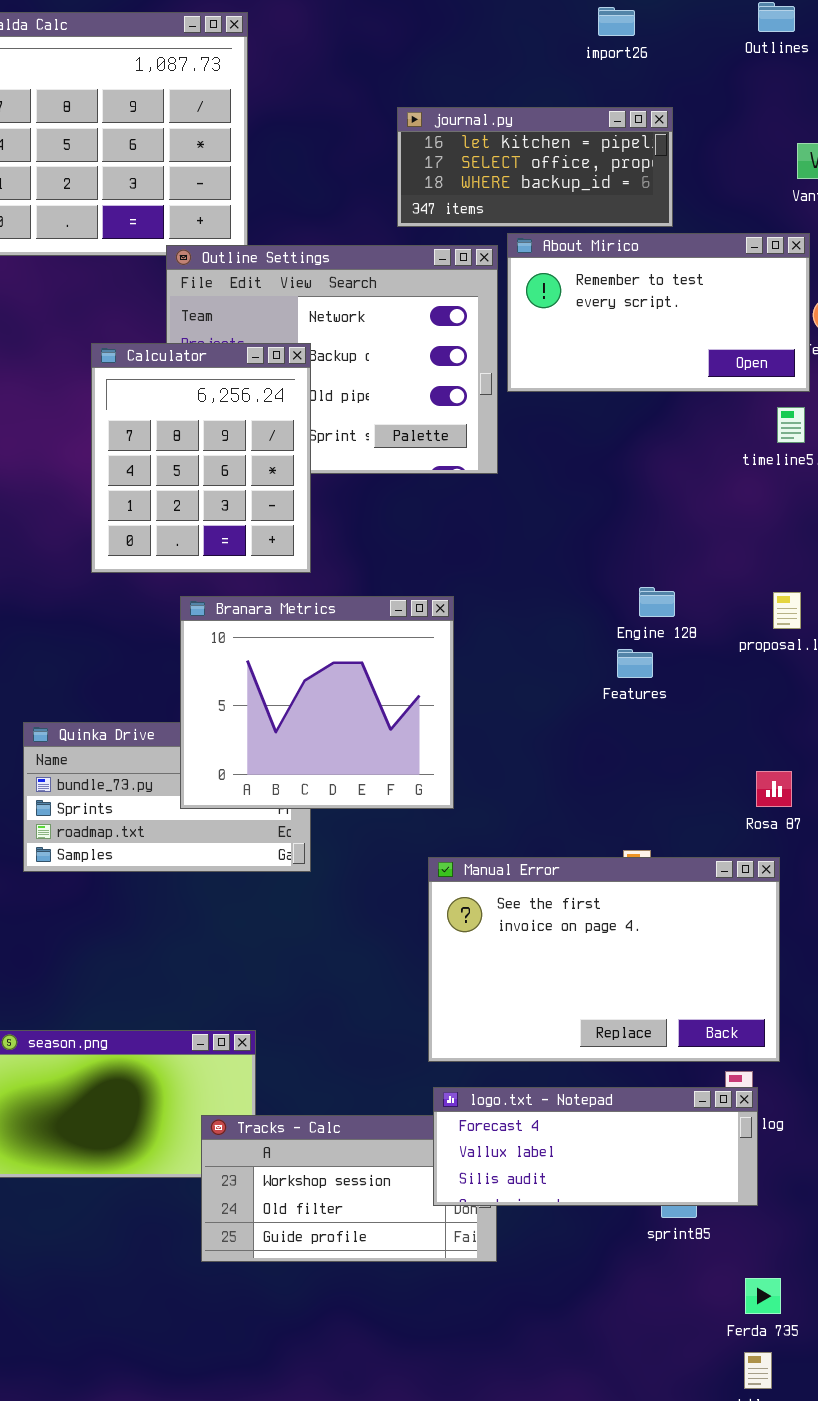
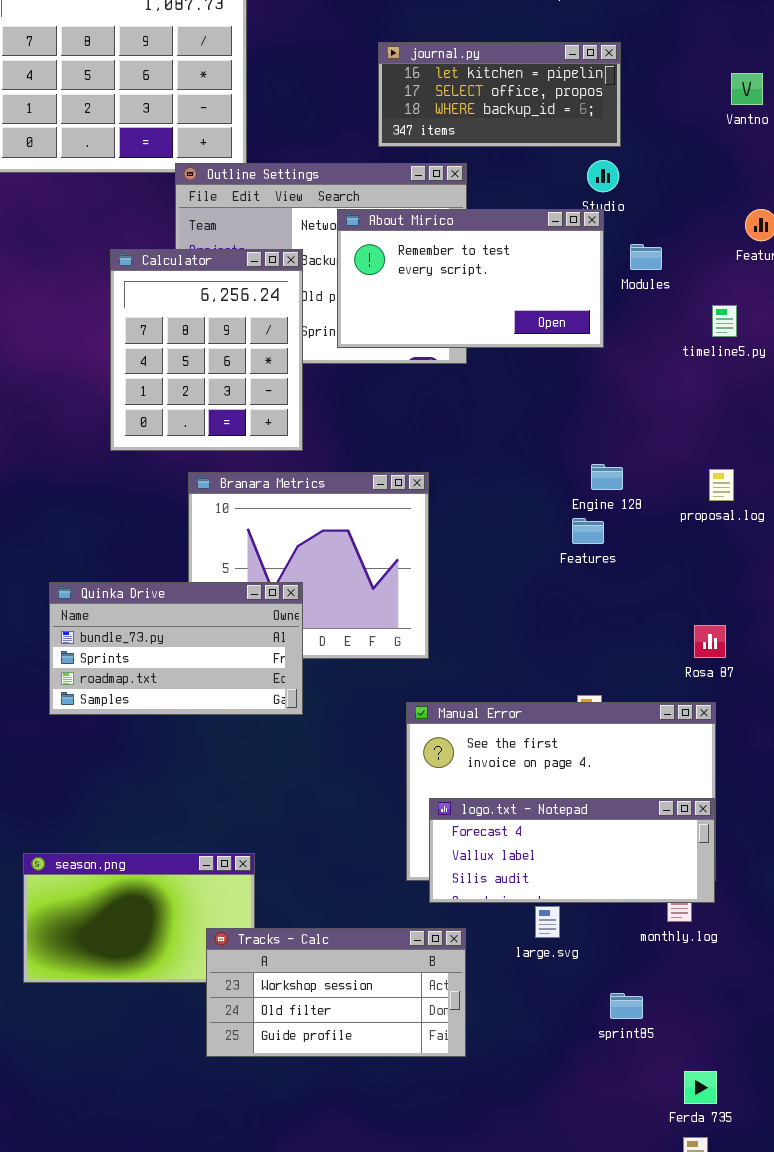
About Mirico: [507,233,810,392] -> [337,209,604,348], moved
Quinka Drive: [23,722,311,872] -> [49,582,303,715], raised
logo.txt - Notepad: [433,1087,758,1206] -> [429,798,715,903], moved

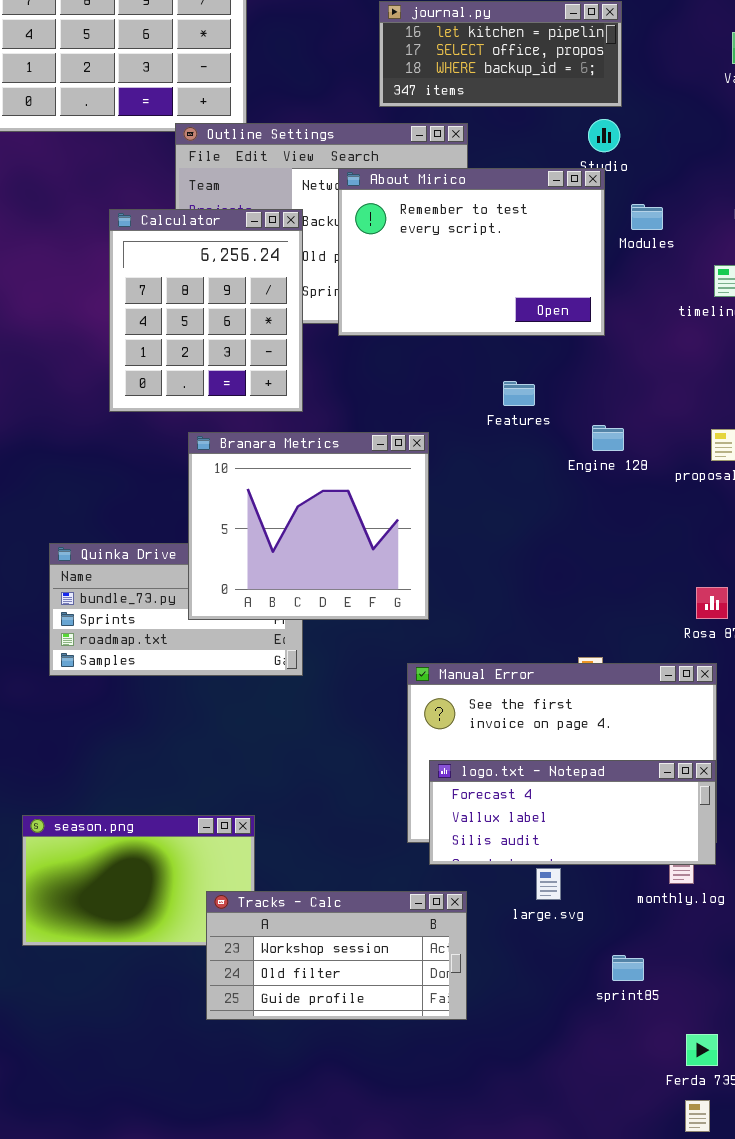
About Mirico: [337,209,604,348] -> [338,168,605,336], resized
Branara Metrics: [188,472,429,659] -> [188,432,429,620], raised
Features: [572,518,604,544] -> [503,381,535,406], moved

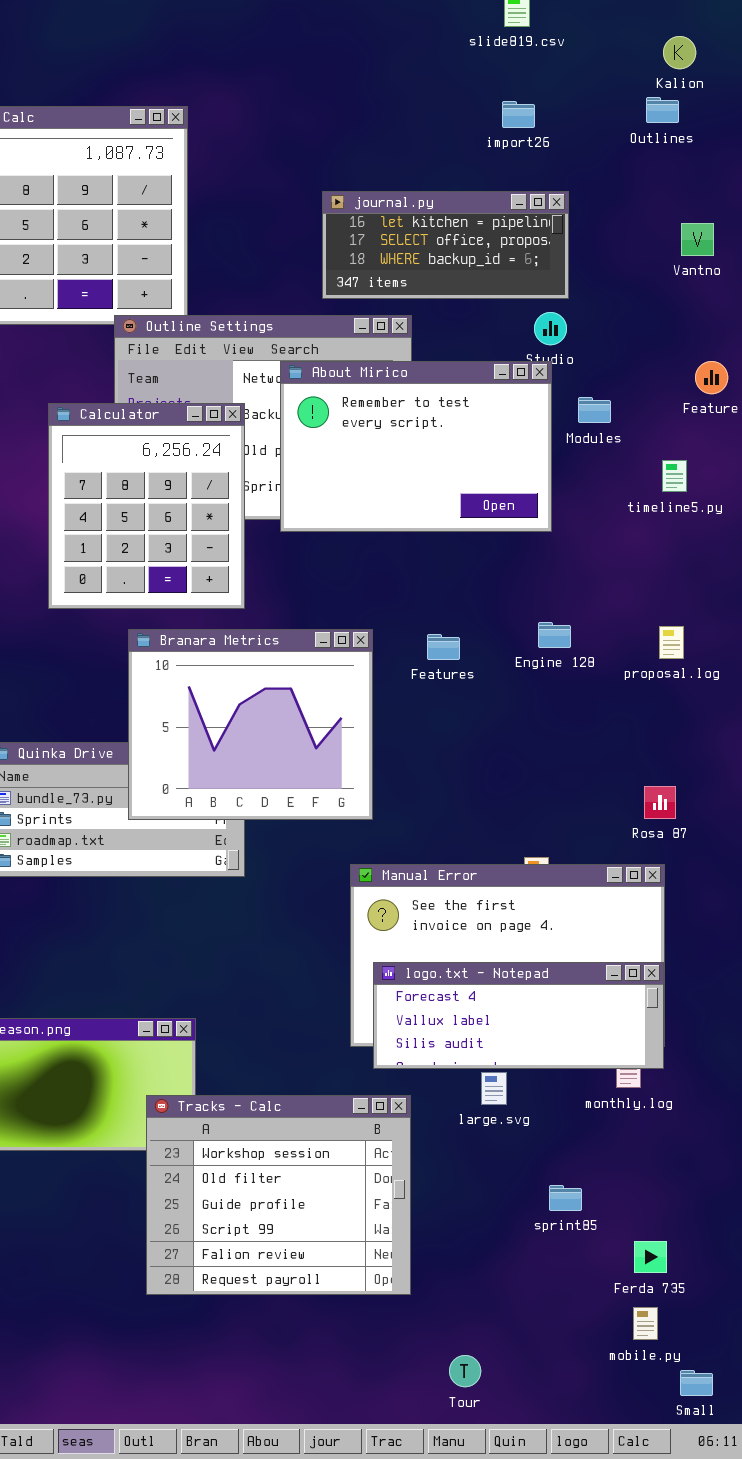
Features: [503,381,535,406] -> [427,634,460,660], moved
Tracks - Calc: [206,891,467,1020] -> [146,1095,411,1295], resized
sprint85: [612,955,644,981] -> [549,1185,582,1211], moved

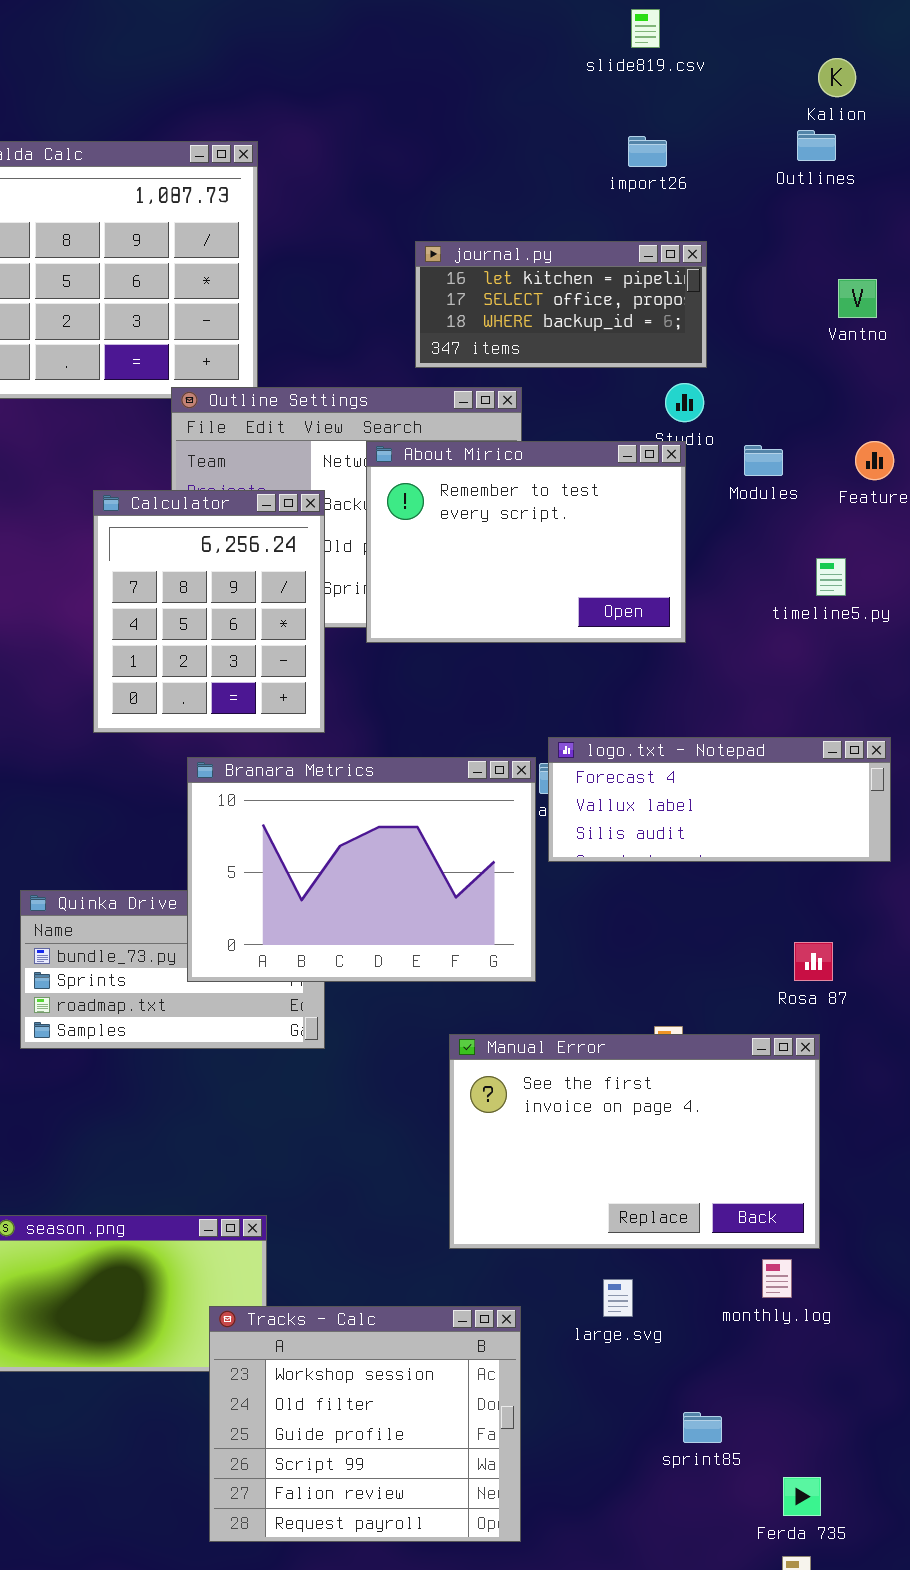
Modules: [578,397,611,423] -> [744,445,783,476], moved
Branara Metrics: [128,629,373,820] -> [187,757,536,982], resized
logo.txt - Notepad: [373,962,664,1069] -> [548,737,891,862], moved

